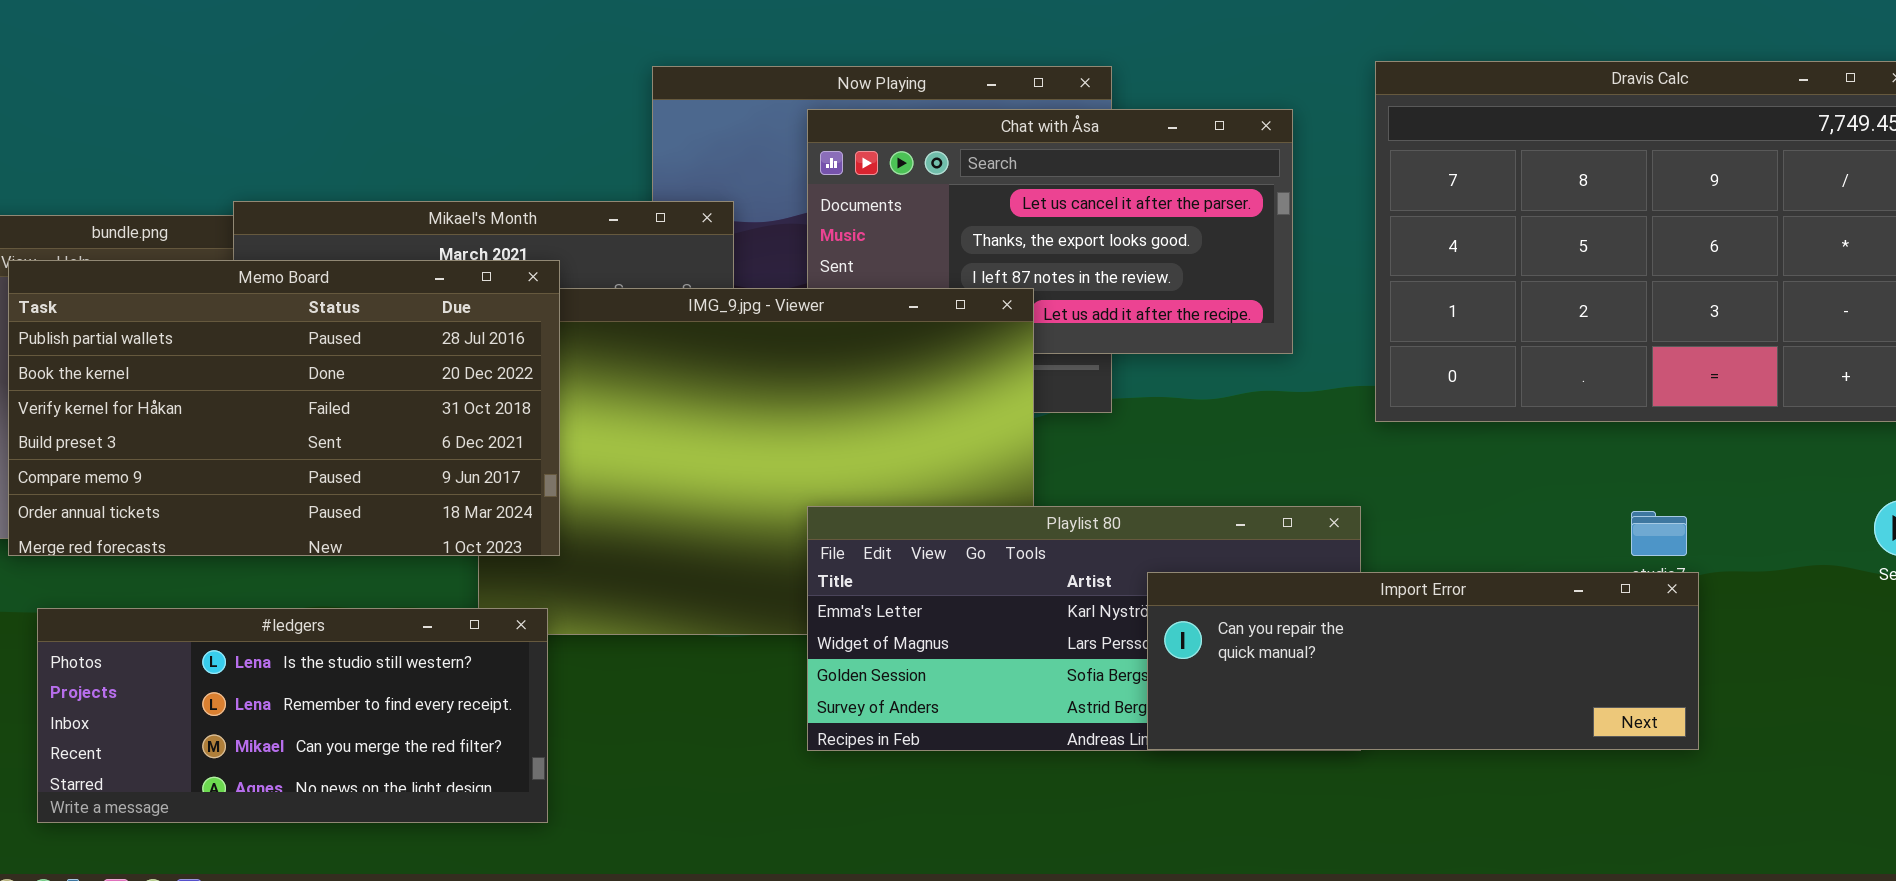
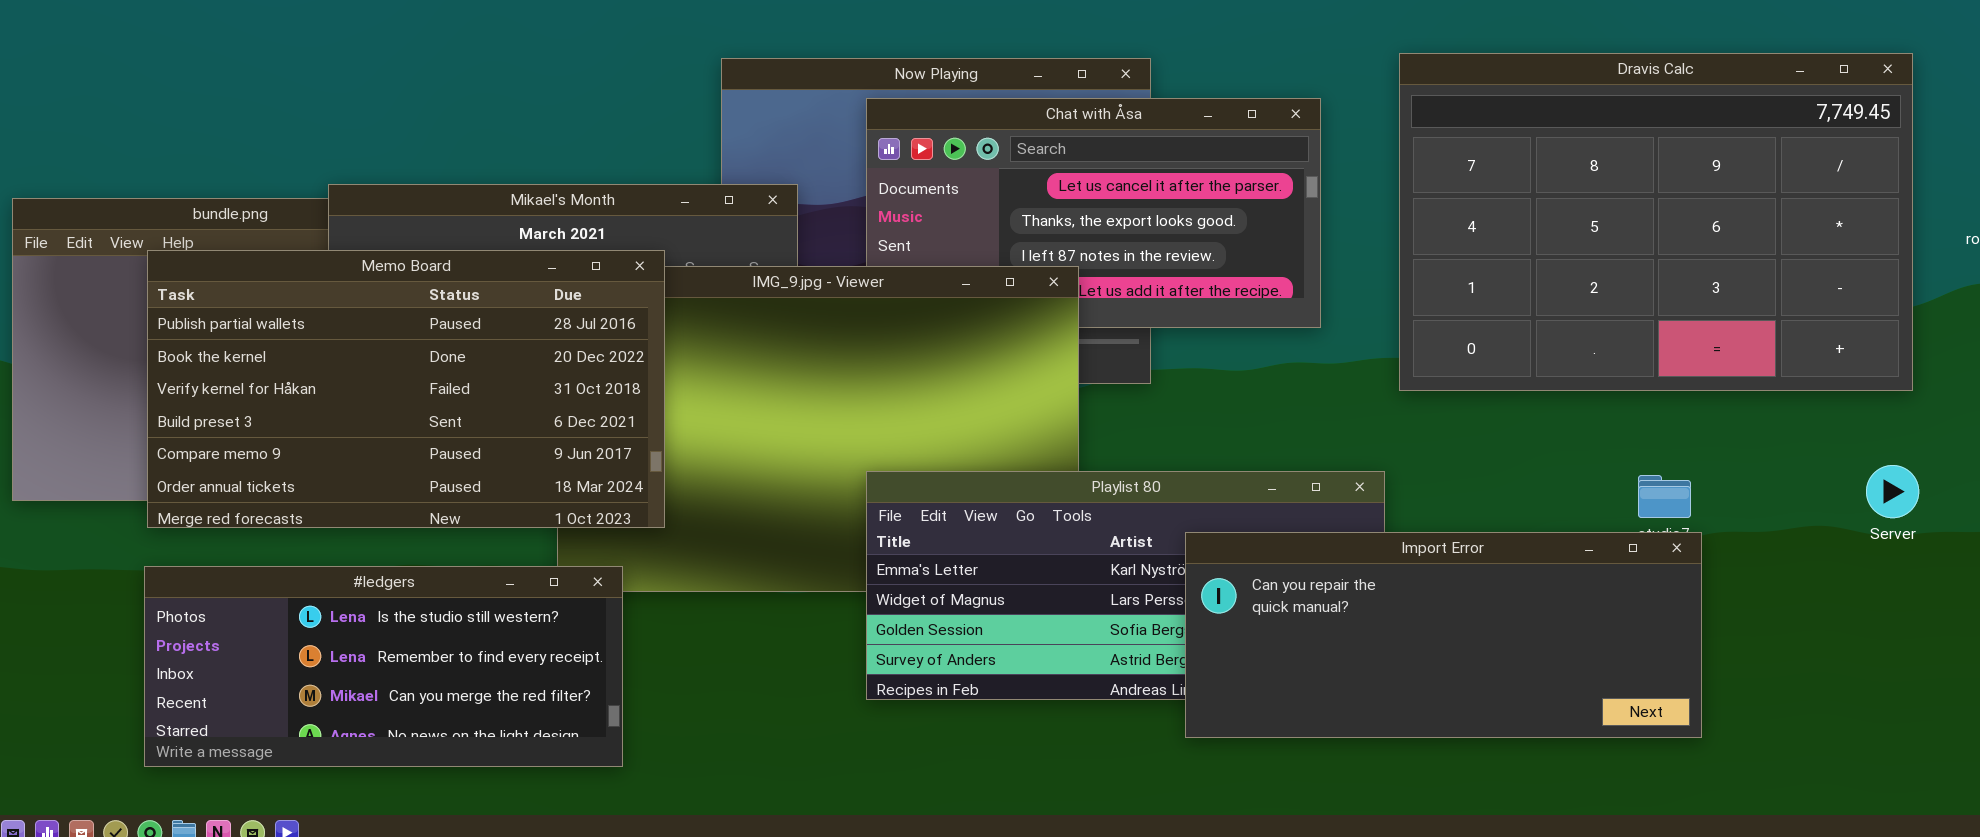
Memo Board: [8,260,560,556] -> [147,250,665,528], moved
Import Error: [1147,572,1699,750] -> [1185,532,1702,738], resized

